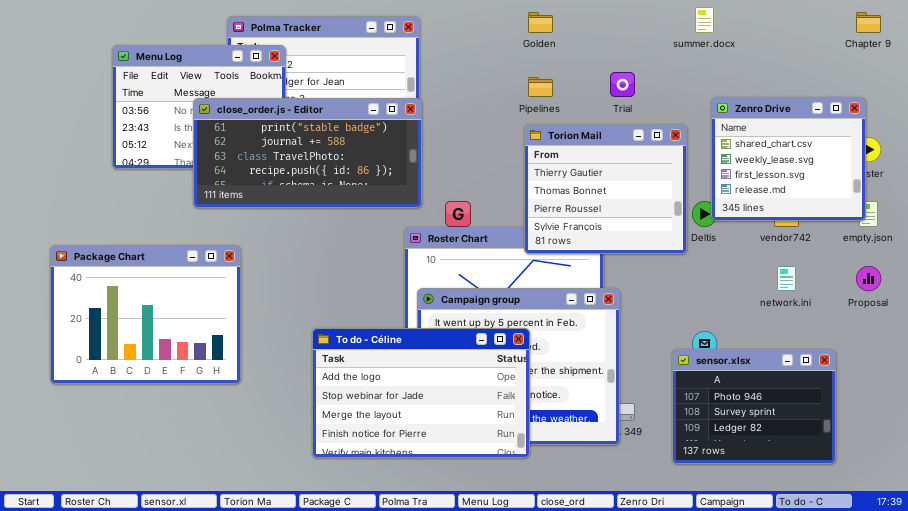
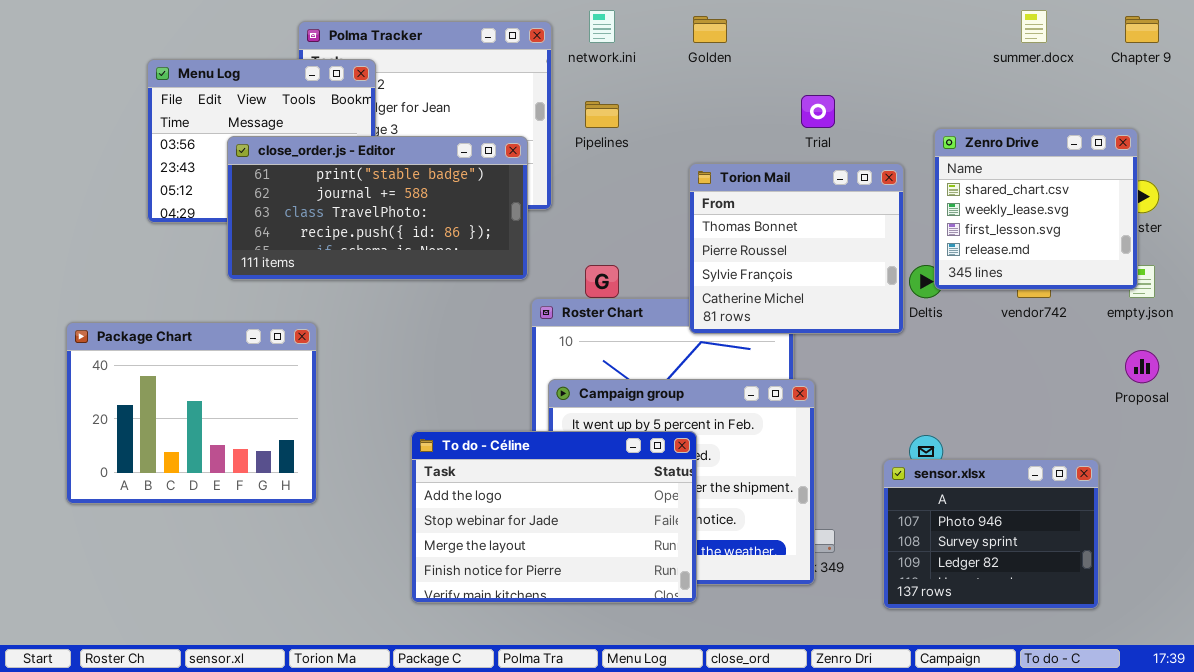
summer.docx: [695,7,714,33] -> [1021,10,1047,43], moved
Pipelines: [528,77,553,97] -> [585,101,619,128], moved
close_order.js - Editor: [193,98,422,208] -> [227,136,528,280], moved
Torion Mail: [524,124,687,254] -> [689,163,904,334], scrolled down 1 row
network.ini: [777,266,796,291] -> [589,10,615,43], moved

